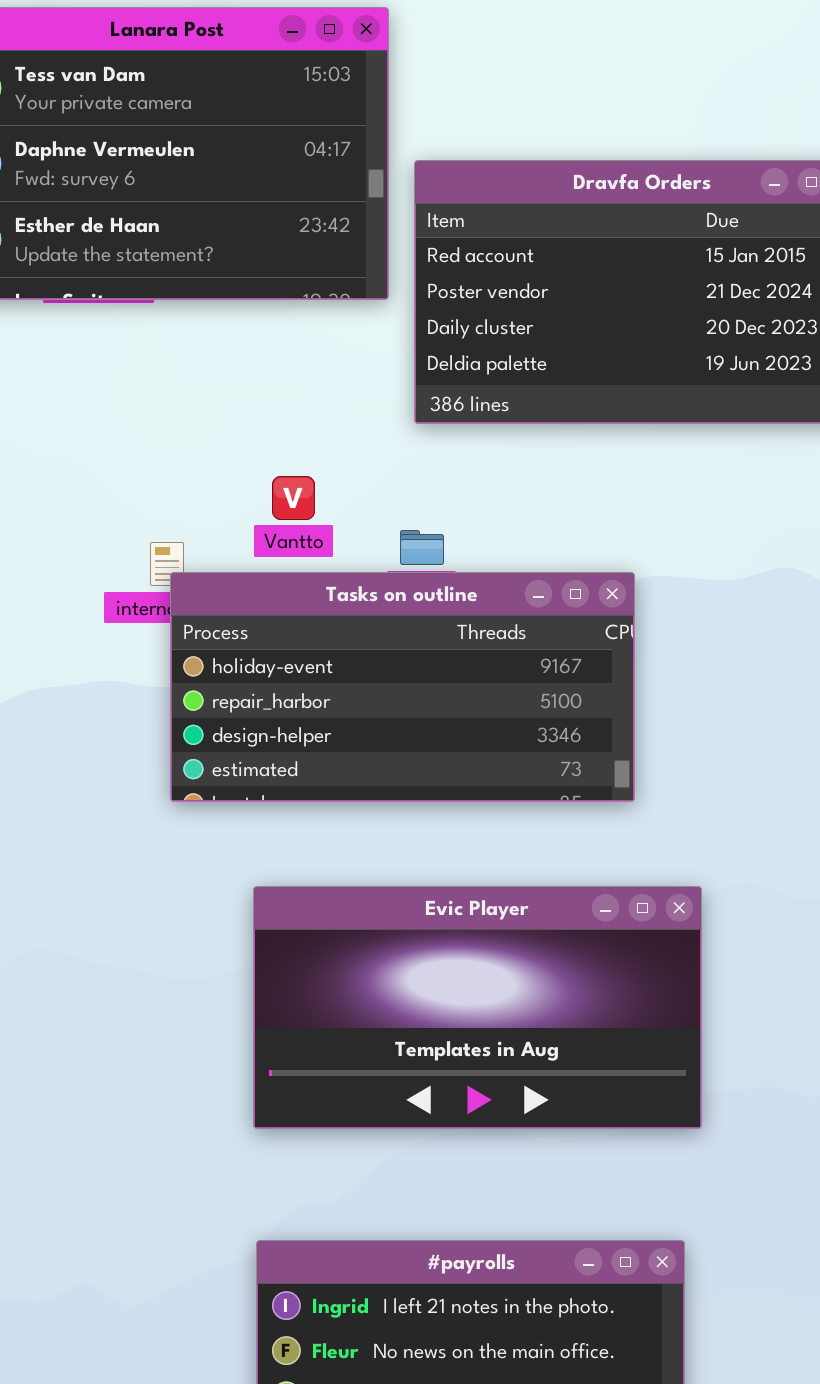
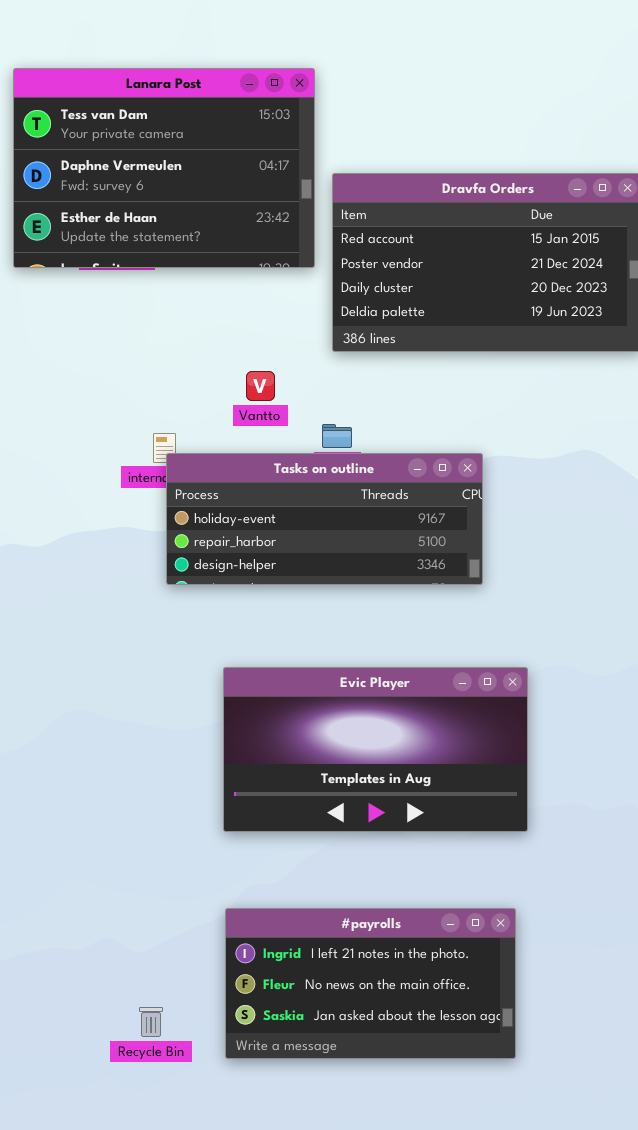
Vantto: [272,476,315,520] -> [246,371,275,401], moved
Tasks on outline: [170,572,635,802] -> [166,453,483,585], resized

